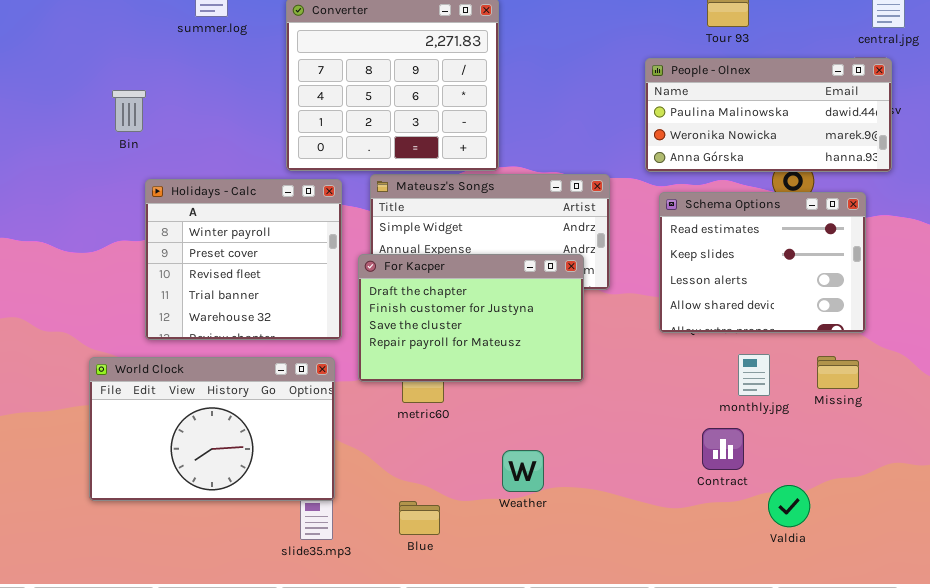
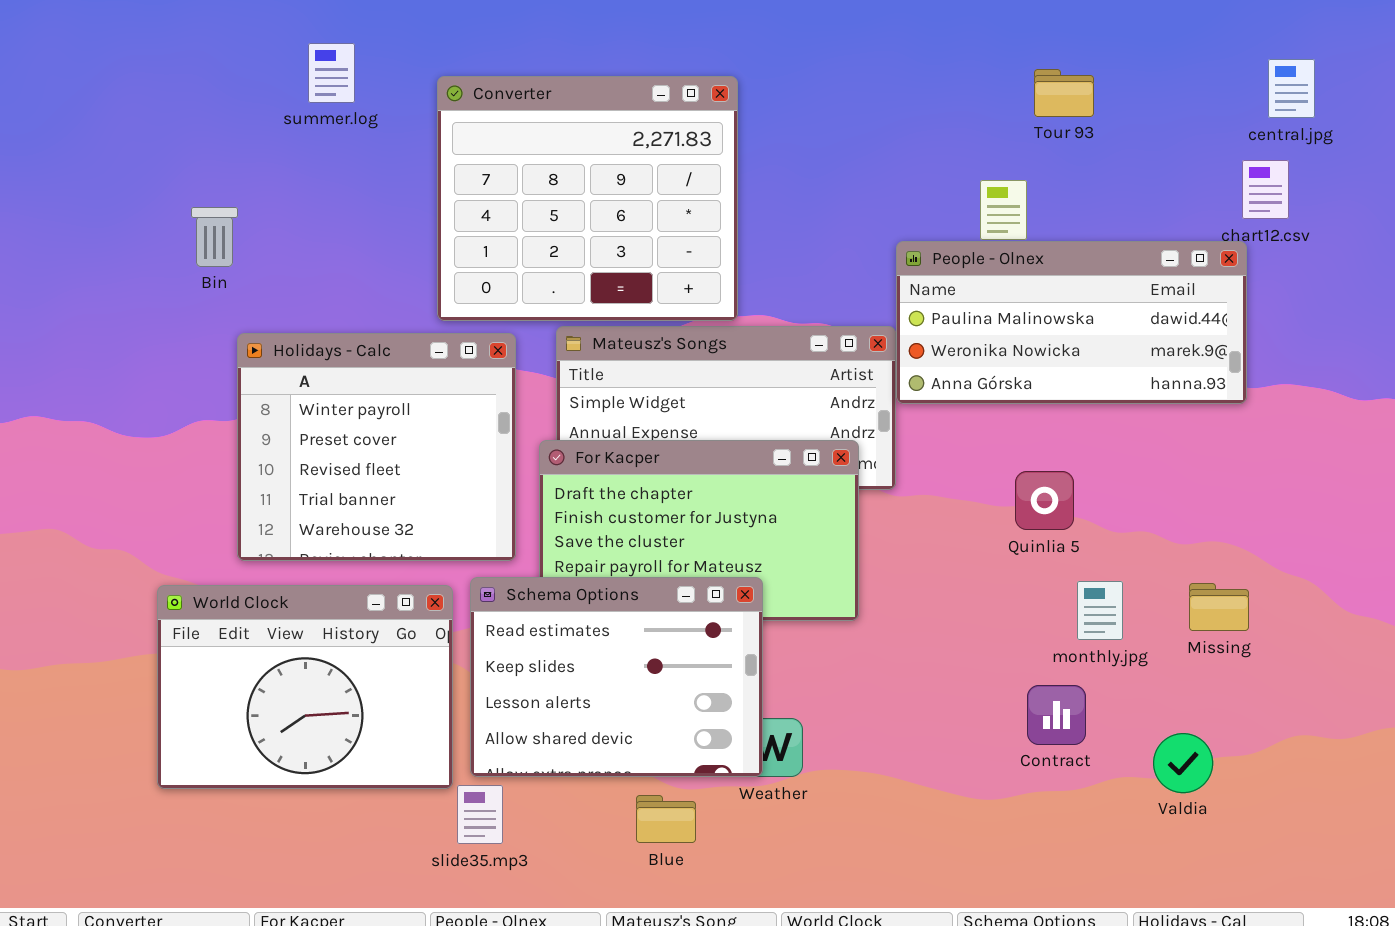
People - Olnex: [645,58,892,172] -> [896,241,1247,404], moved
Schema Options: [659,192,866,333] -> [470,577,763,777], moved
World Clock: [89,357,335,501] -> [157,585,453,789], resized
Valdia: [768,485,810,527] -> [1153,733,1213,793], moved
Blue: [399,501,440,535] -> [636,795,696,843], moved

